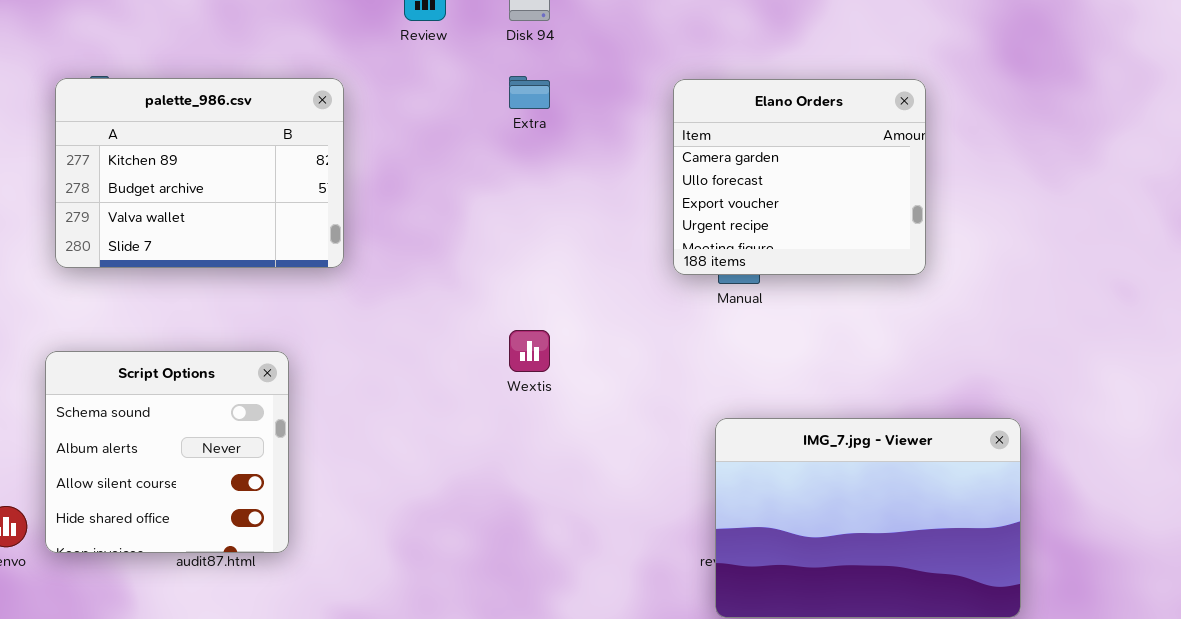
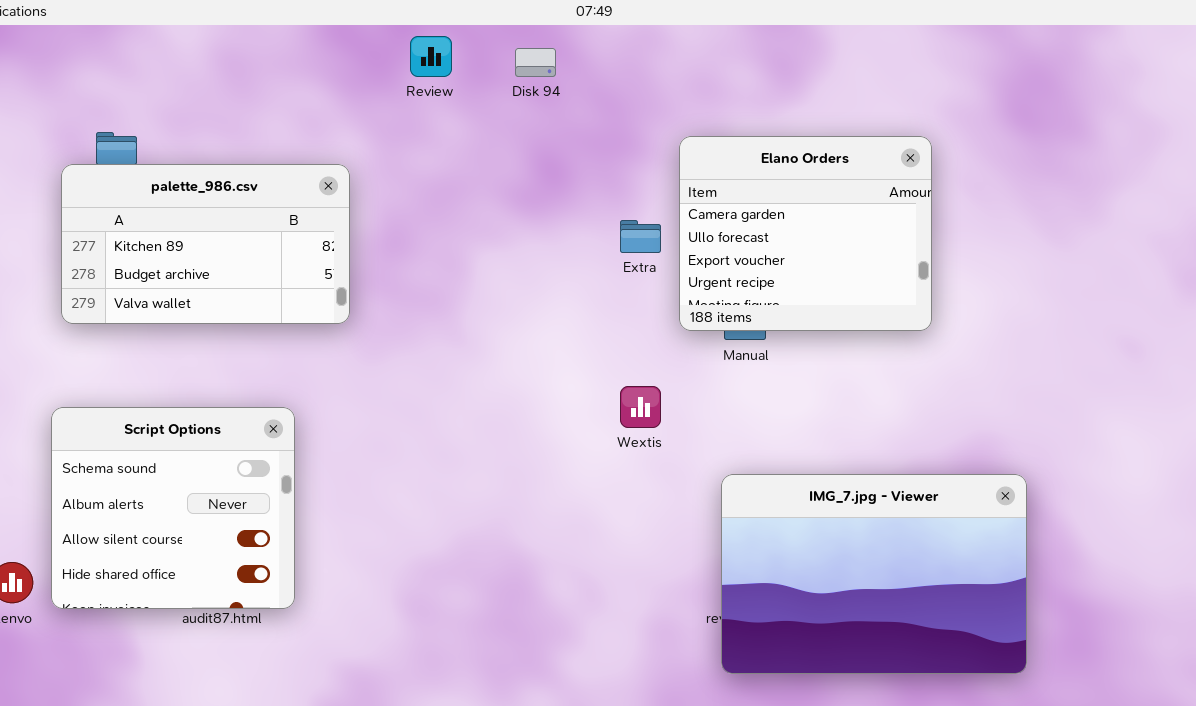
Extra: [509,76,550,109] -> [620,220,661,253], moved
palette_986.csv: [55,78,344,268] -> [61,164,350,324], resized
Wextis: [509,330,550,372] -> [620,386,661,428], moved

